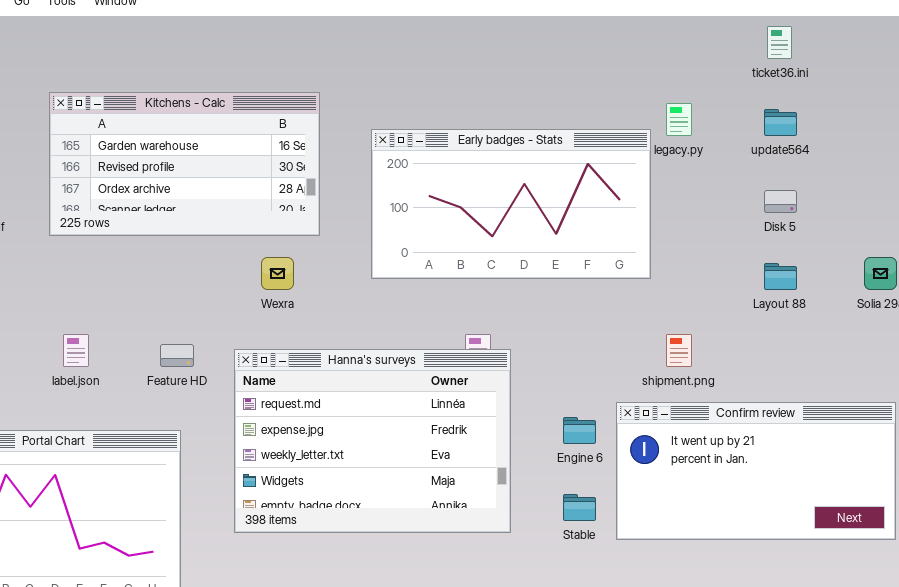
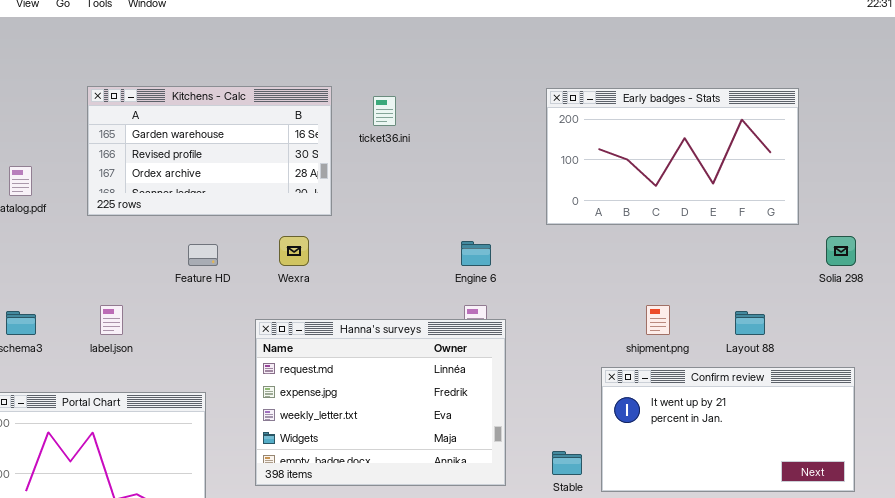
ticket36.ini: [767,26,792,59] -> [373,96,396,126], moved
Early badges - Stats: [371,129,651,279] -> [546,88,799,225], moved
Layout 88: [764,263,797,290] -> [735,311,765,335], moved
Feature HD: [160,344,194,367] -> [188,244,218,266], moved
Engine 6: [563,417,596,444] -> [461,241,491,266], moved

